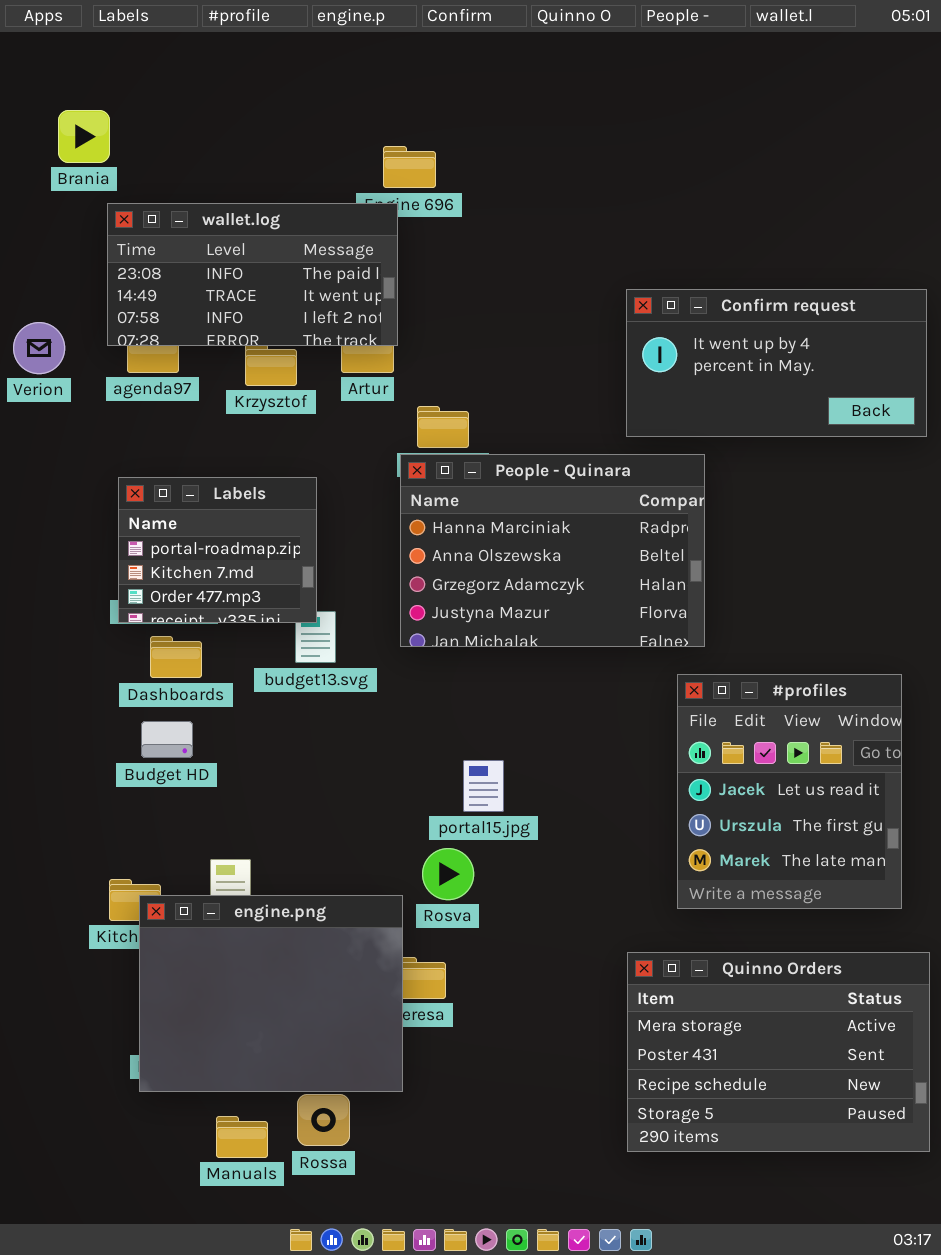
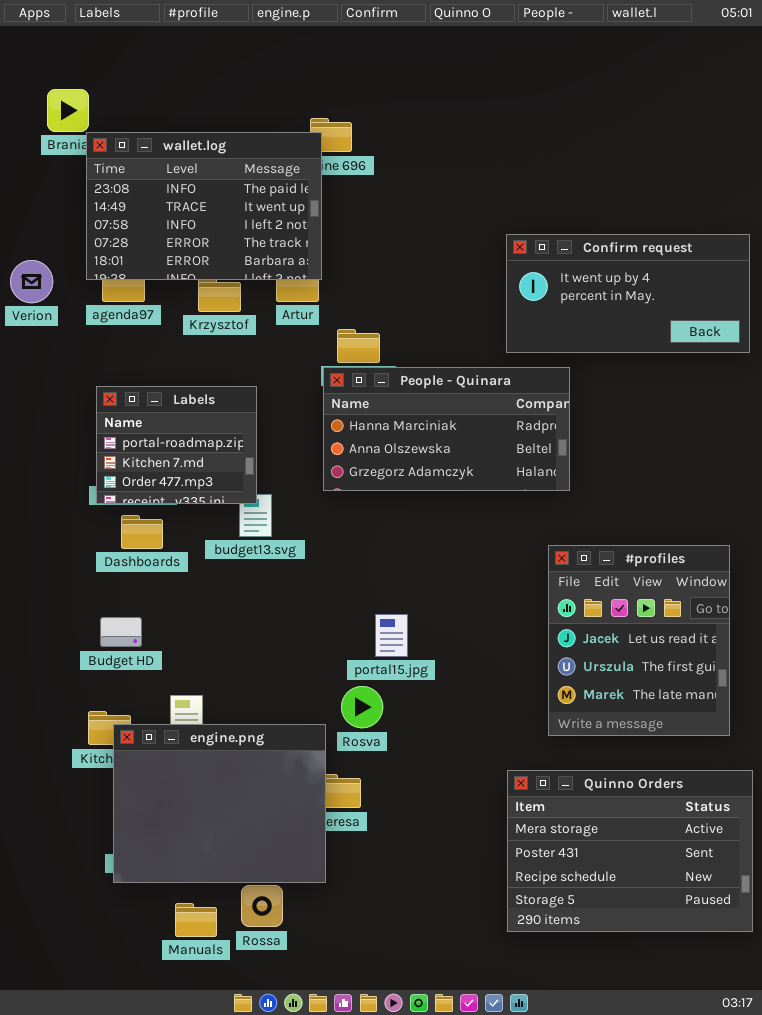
wallet.log: [107,203,398,346] -> [86,132,322,280], resized
People - Quinara: [400,454,705,647] -> [323,367,570,491], resized
Budget HD: [141,721,193,758] -> [100,617,142,647], moved

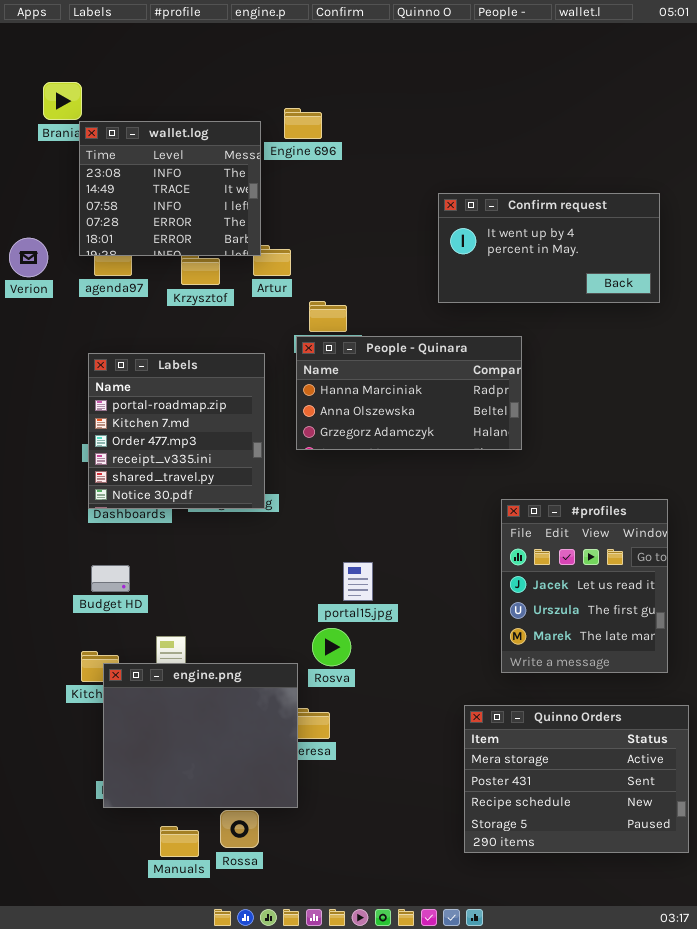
wallet.log: [86,132,322,280] -> [79,121,261,256], resized
Confirm request: [506,234,750,353] -> [438,193,660,303], moved
Labels: [96,386,257,504] -> [88,353,265,509], resized

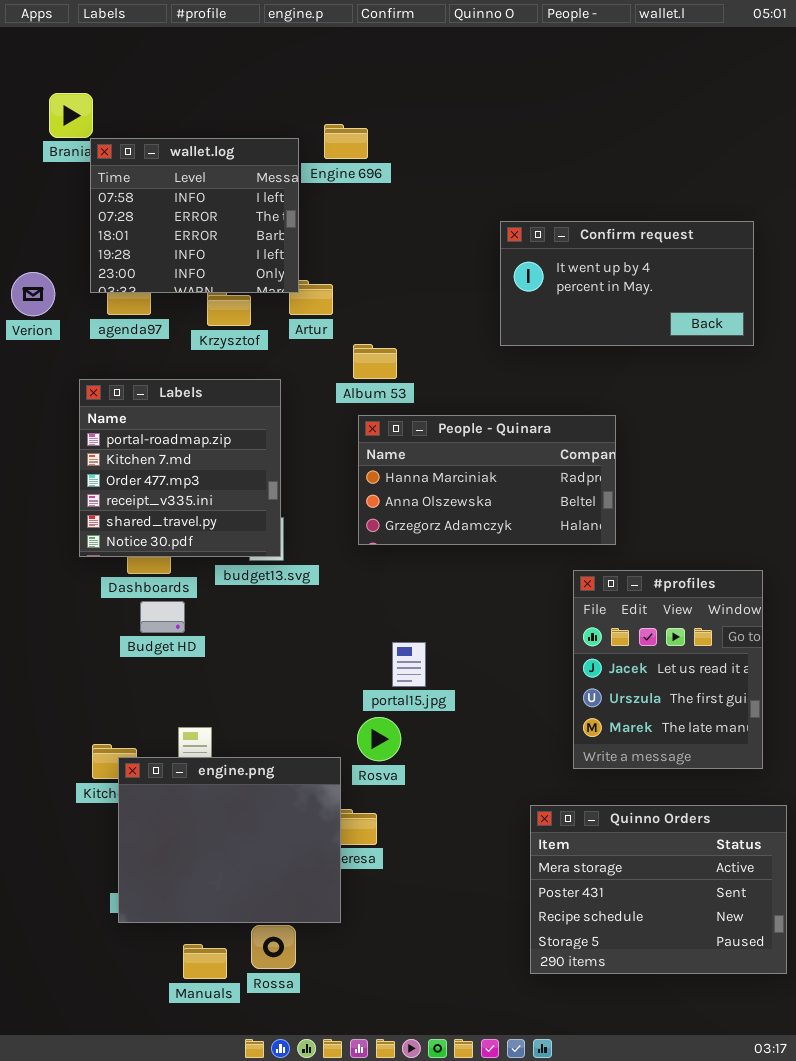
wallet.log: [79,121,261,256] -> [90,138,299,293], scrolled down 2 rows
People - Quinara: [296,336,522,450] -> [358,415,616,545], moved
Labels: [88,353,265,509] -> [79,379,281,557], moved
Budget HD: [91,565,130,592] -> [140,601,185,633], moved

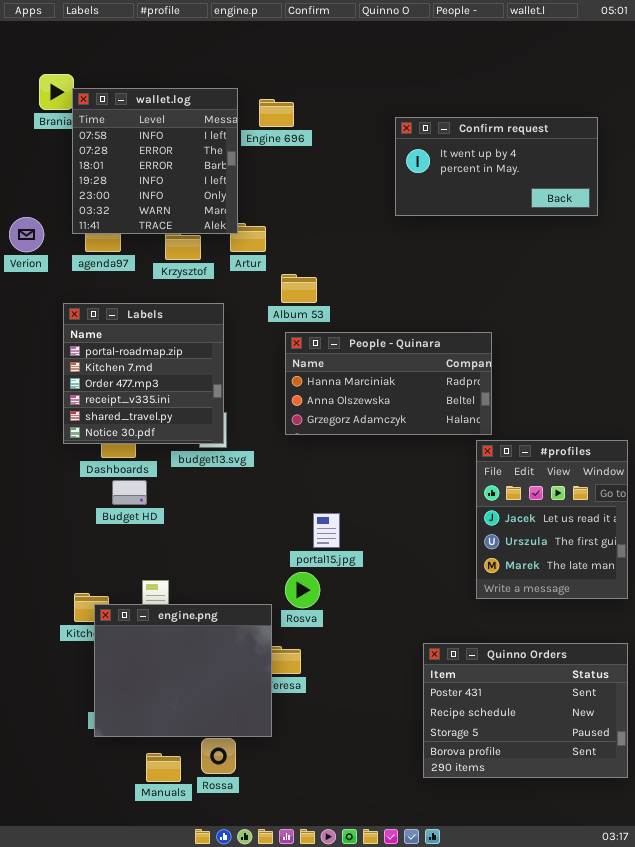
wallet.log: [90,138,299,293] -> [72,88,238,234], resized
Confirm request: [500,221,754,346] -> [395,117,598,216], moved
#profiles: [573,570,763,769] -> [476,440,628,599], moved
Quinno Orders: [530,805,787,974] -> [423,643,628,778], scrolled down 1 row

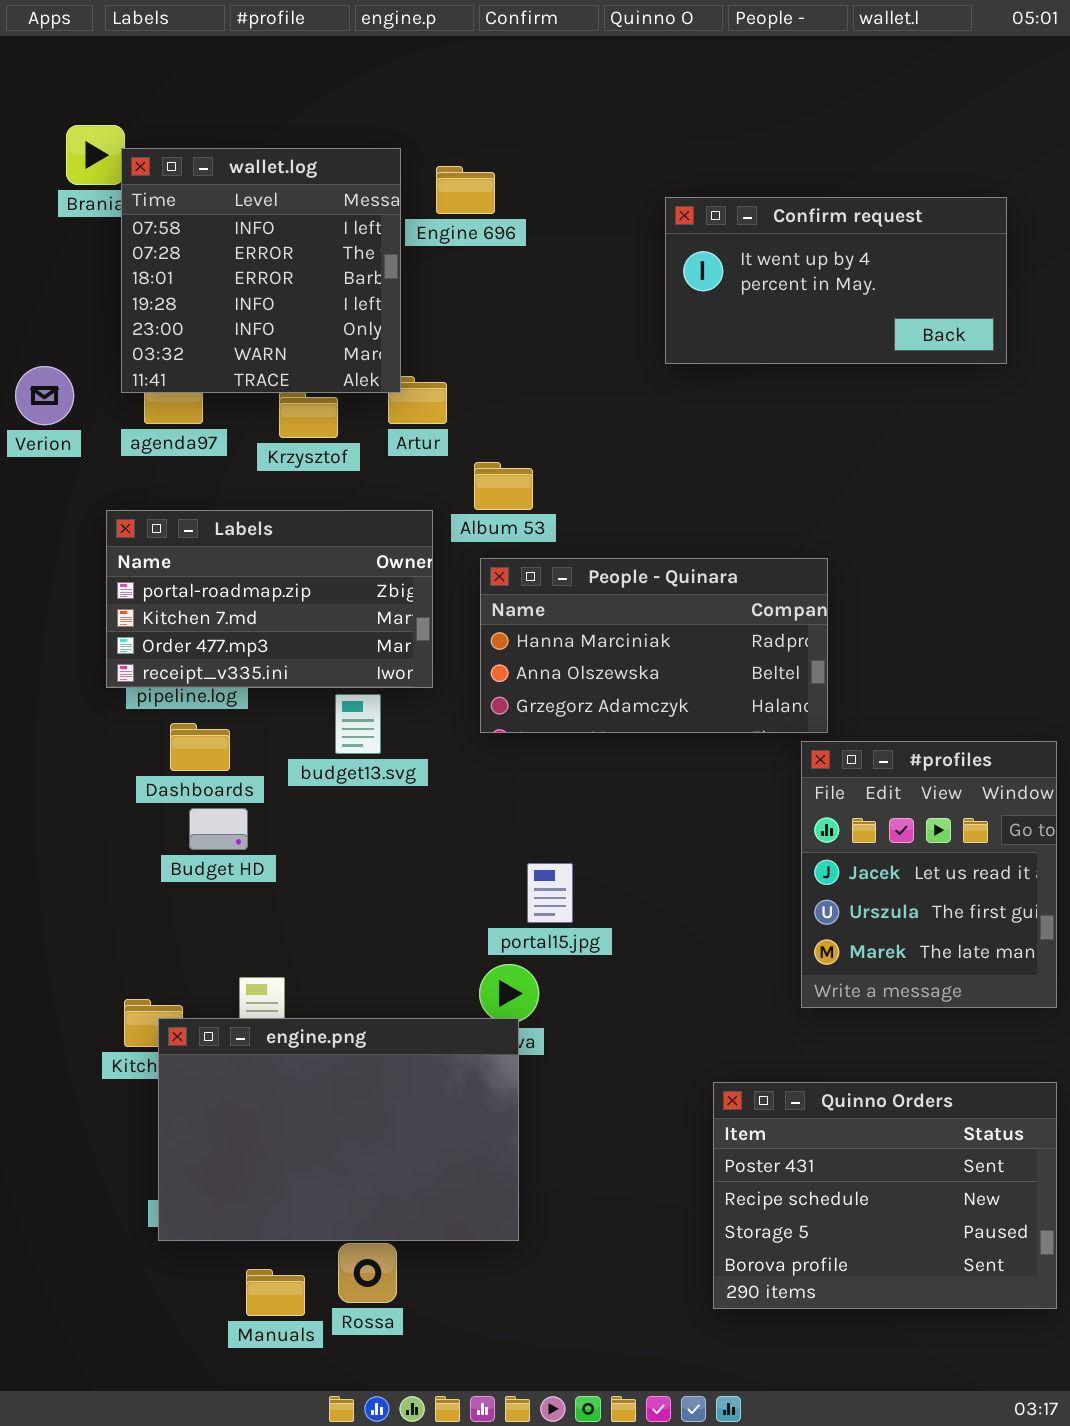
Labels: [63,303,224,444] -> [106,510,433,688], resized
engine.png: [94,604,272,737] -> [158,1018,519,1241], resized

